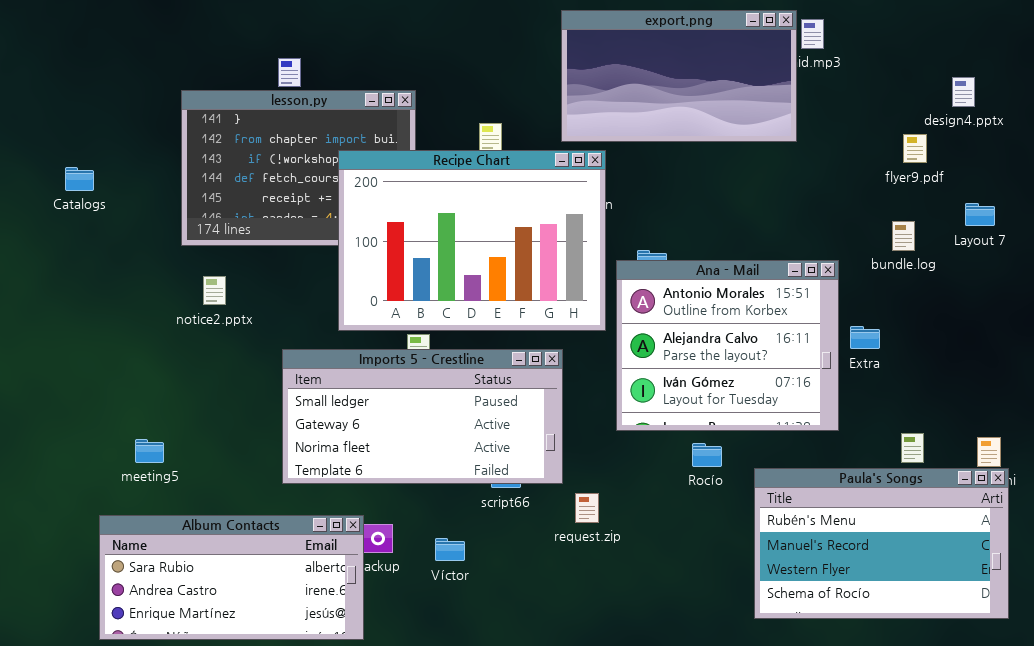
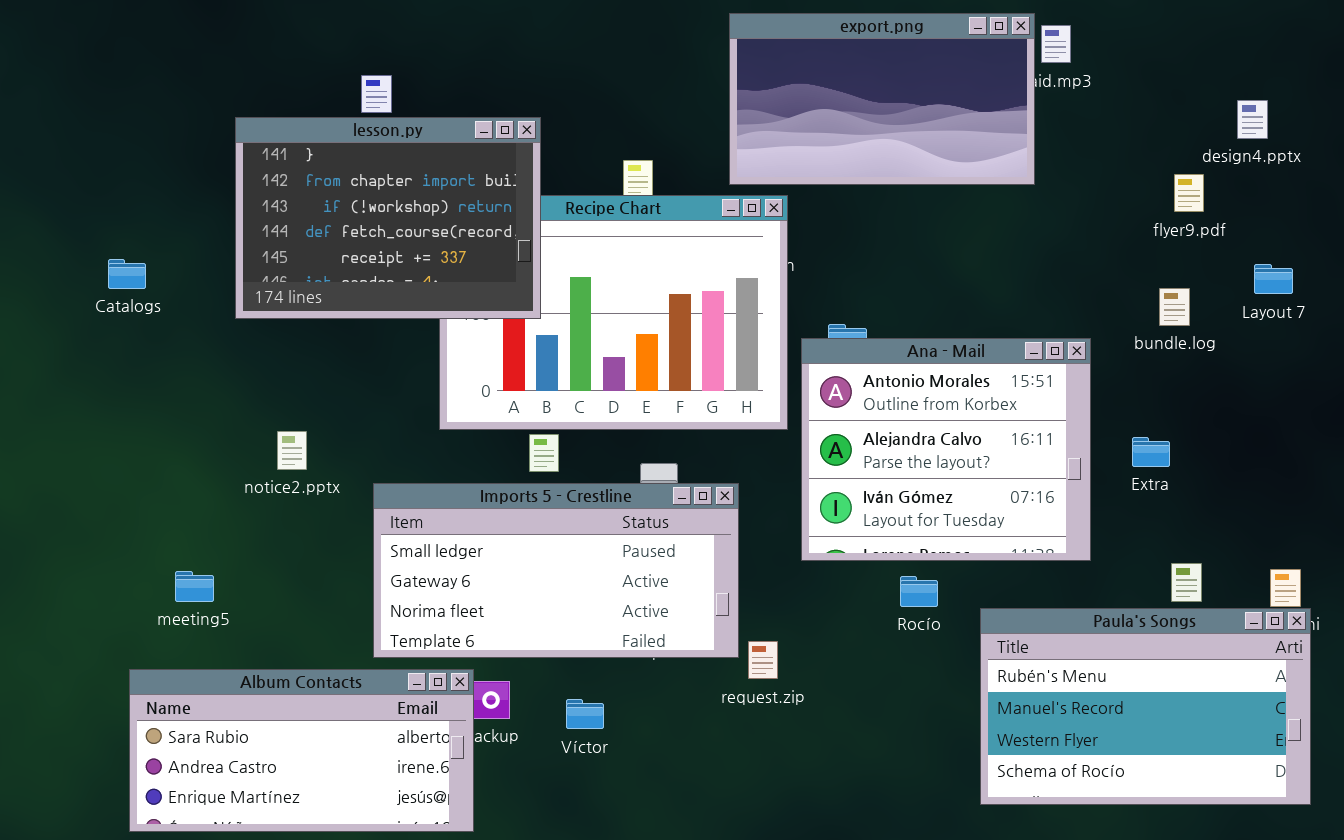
lesson.py: [181,90,416,246] -> [235,117,541,319], raised
Catalogs: [65,167,94,191] -> [108,259,146,289], moved
notice2.pptx: [203,276,226,305] -> [277,431,307,470], moved
Extra: [850,326,880,349] -> [1132,437,1170,467], moved
Imports 5 - Crestline: [282,349,563,484] -> [373,483,739,658], moved

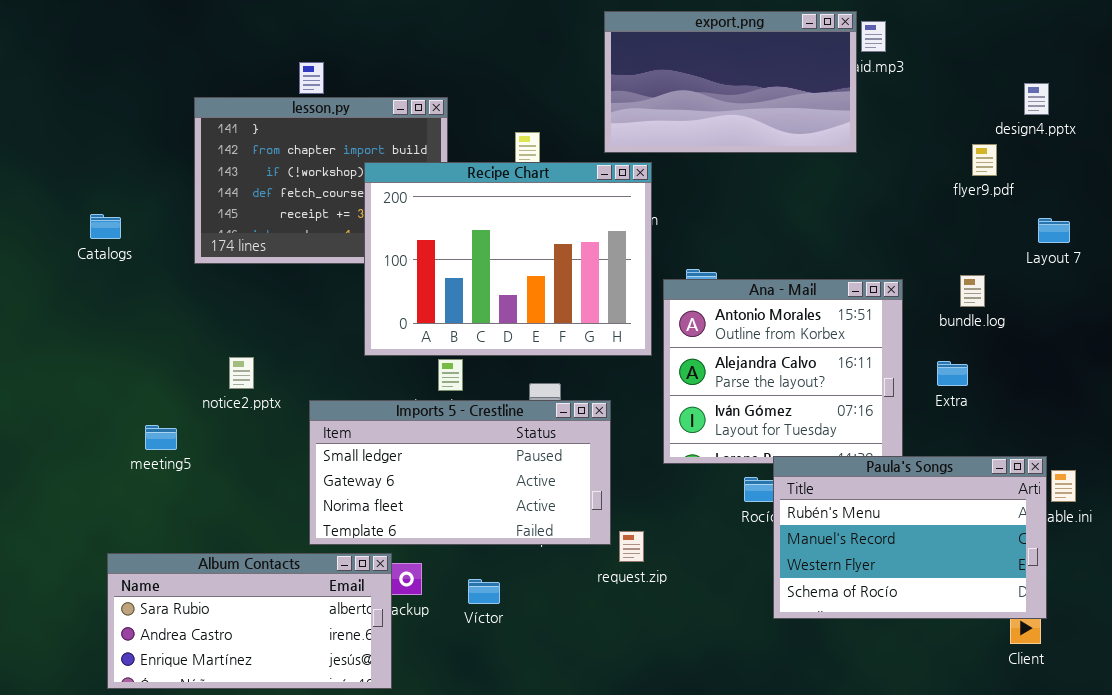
Recipe Chart: [439,195,788,430] -> [364,162,652,356], raised
bundle.log: [1159,288,1190,326] -> [960,275,985,307], moved
meeting5: [175,571,214,602] -> [145,425,177,450], moved
Paula's Songs: [980,608,1311,805] -> [773,456,1047,619], moved

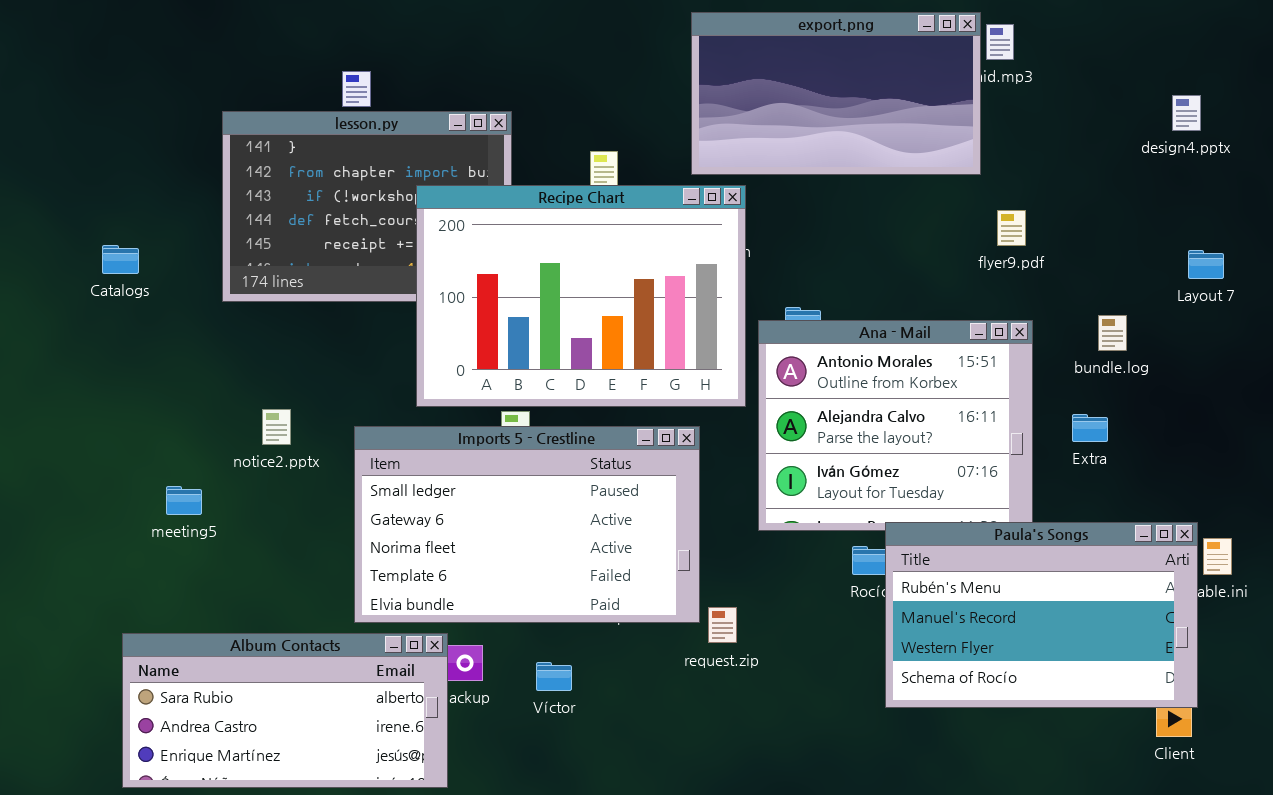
flyer9.pdf: [972,144,997,176] -> [997,210,1026,246], moved
Imports 5 - Crestline: [309,400,611,545] -> [354,426,700,623], resized

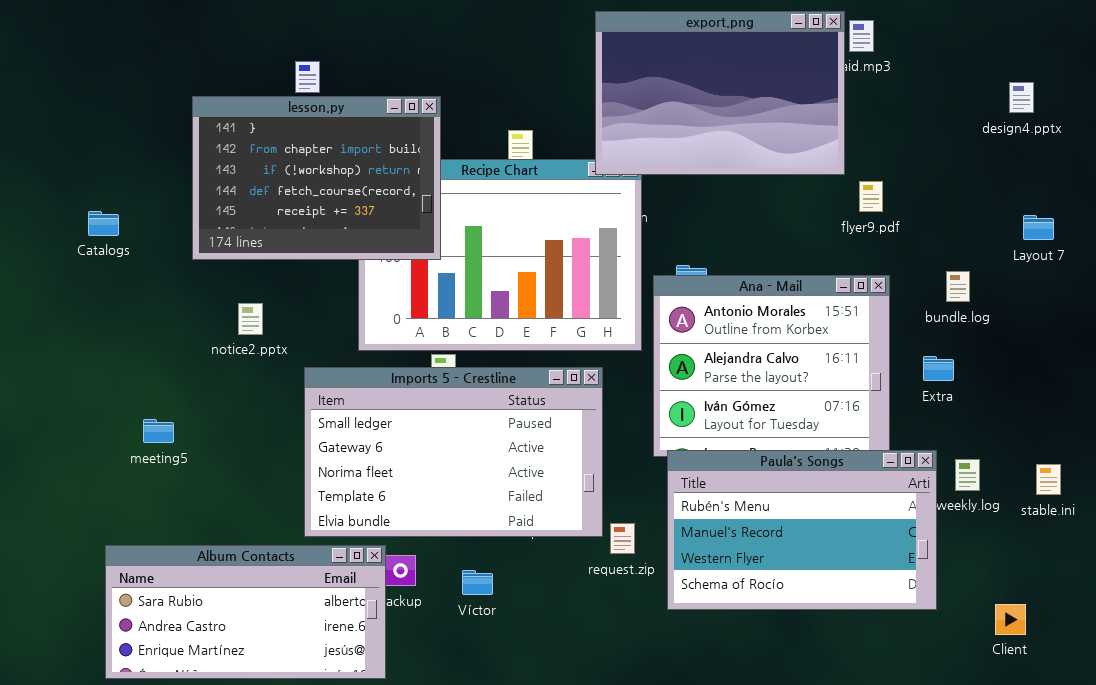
export.png: [691,12,981,175] -> [595,11,845,175], resized
lesson.py: [222,111,512,302] -> [192,96,441,260], raised
notice2.pptx: [262,409,291,445] -> [238,303,263,335], moved
Paula's Songs: [885,522,1198,708] -> [667,450,937,610], moved

